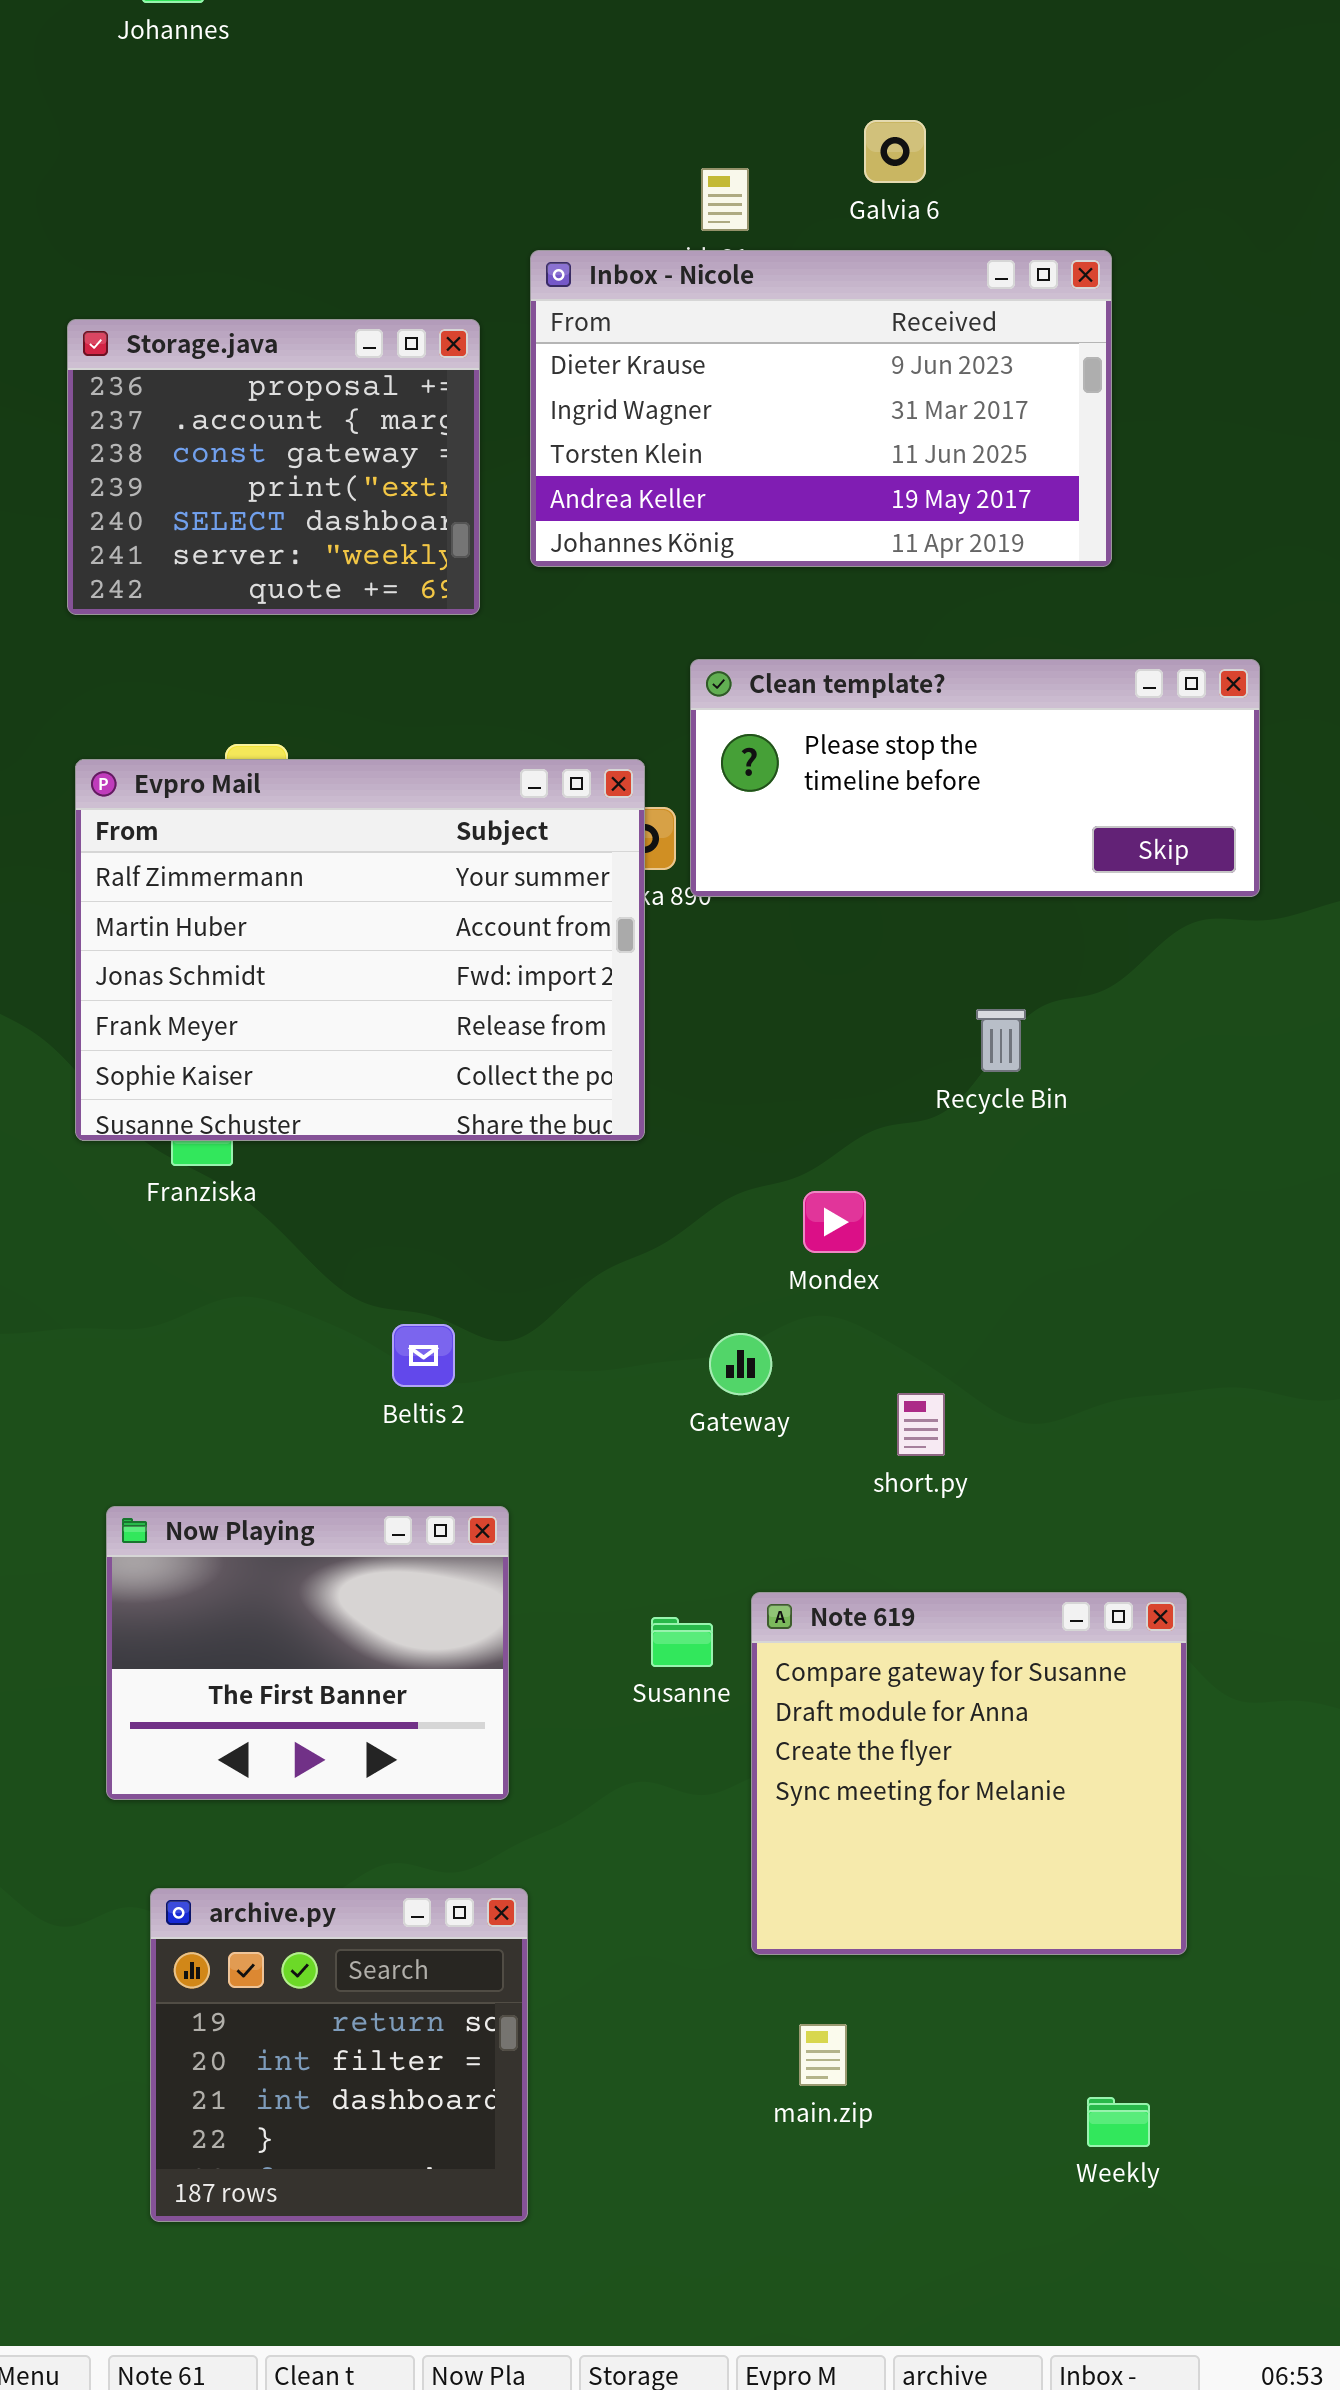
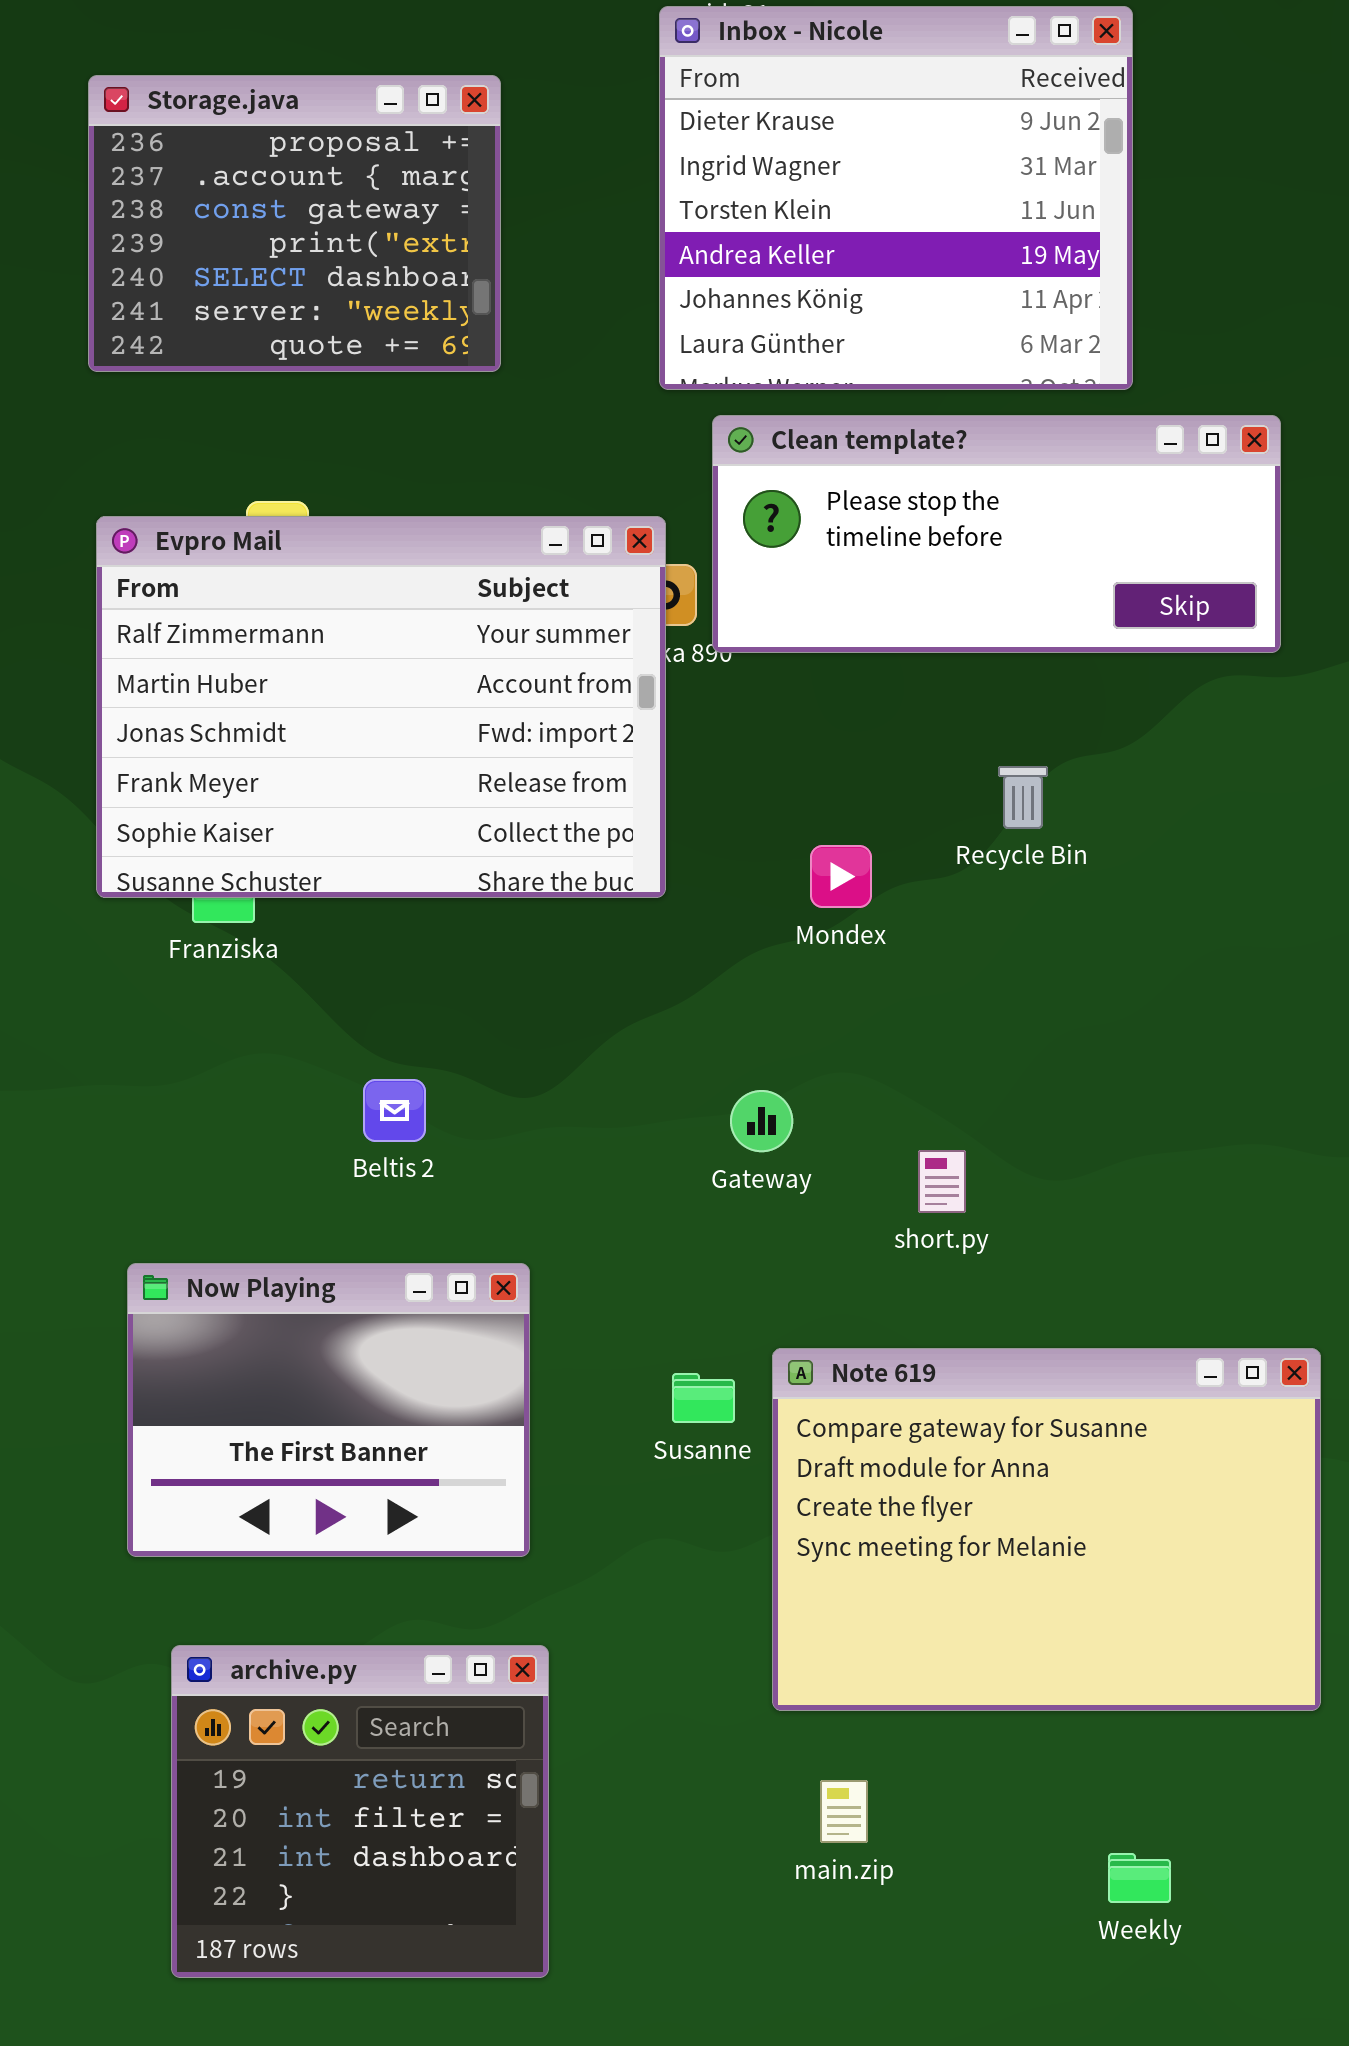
Inbox - Nicole: [530,250,1112,567] -> [659,6,1133,390], resized
Mondex: [803,1191,866,1253] -> [810,845,872,908], moved
Beltis 2: [392,1324,455,1387] -> [363,1079,426,1142], moved
Note 619: [751,1592,1187,1955] -> [772,1348,1321,1711], resized

